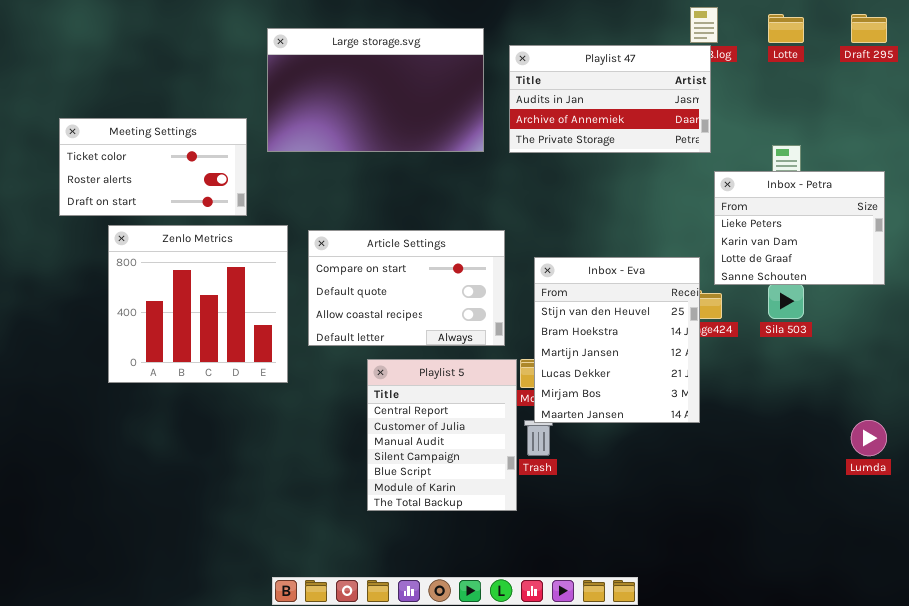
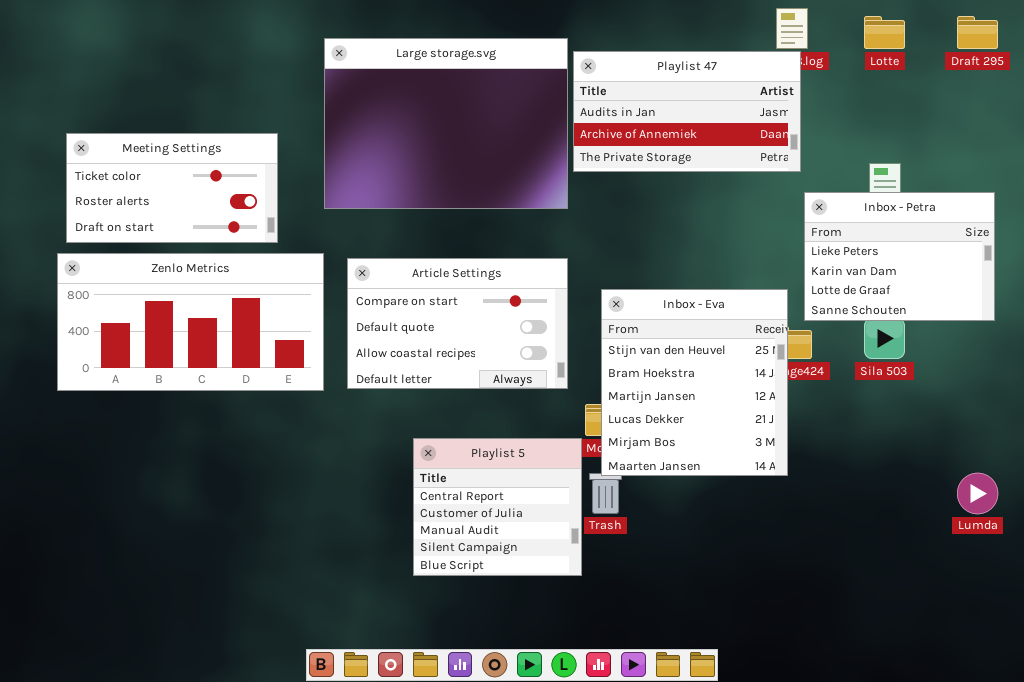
Large storage.svg: [267,28,484,152] -> [324,38,568,209], moved, resized
Zenlo Metrics: [108,225,288,383] -> [57,253,324,391], resized
Playlist 5: [367,359,517,511] -> [413,438,582,576], resized

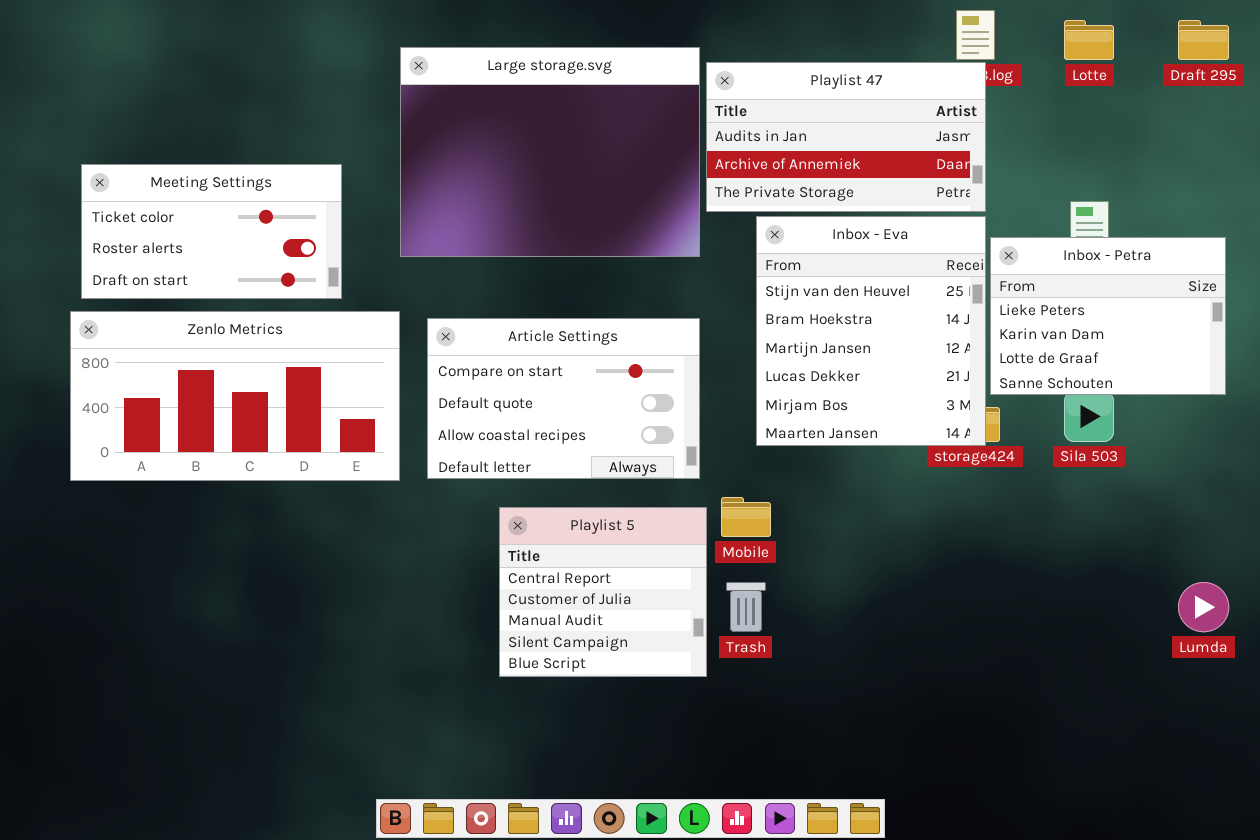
Inbox - Eva: [601,289,788,476] -> [756,216,986,446], moved
Playlist 5: [413,438,582,576] -> [499,507,707,677], moved

